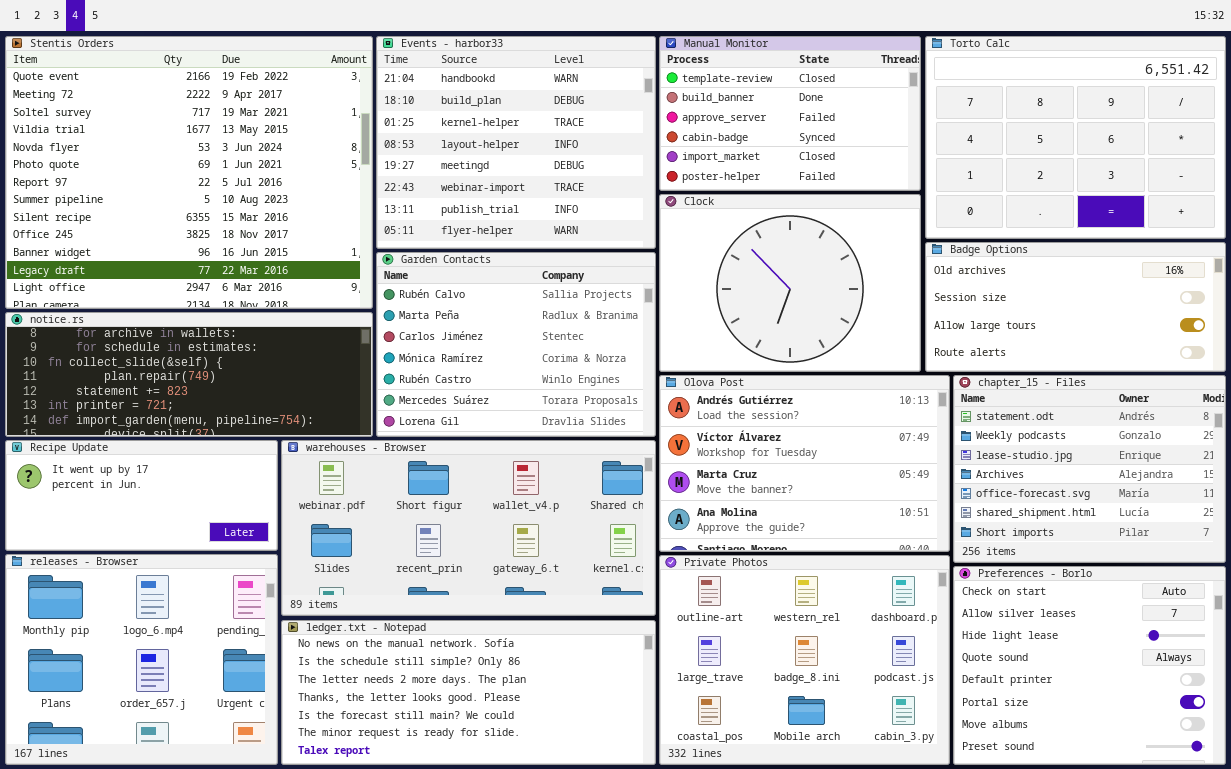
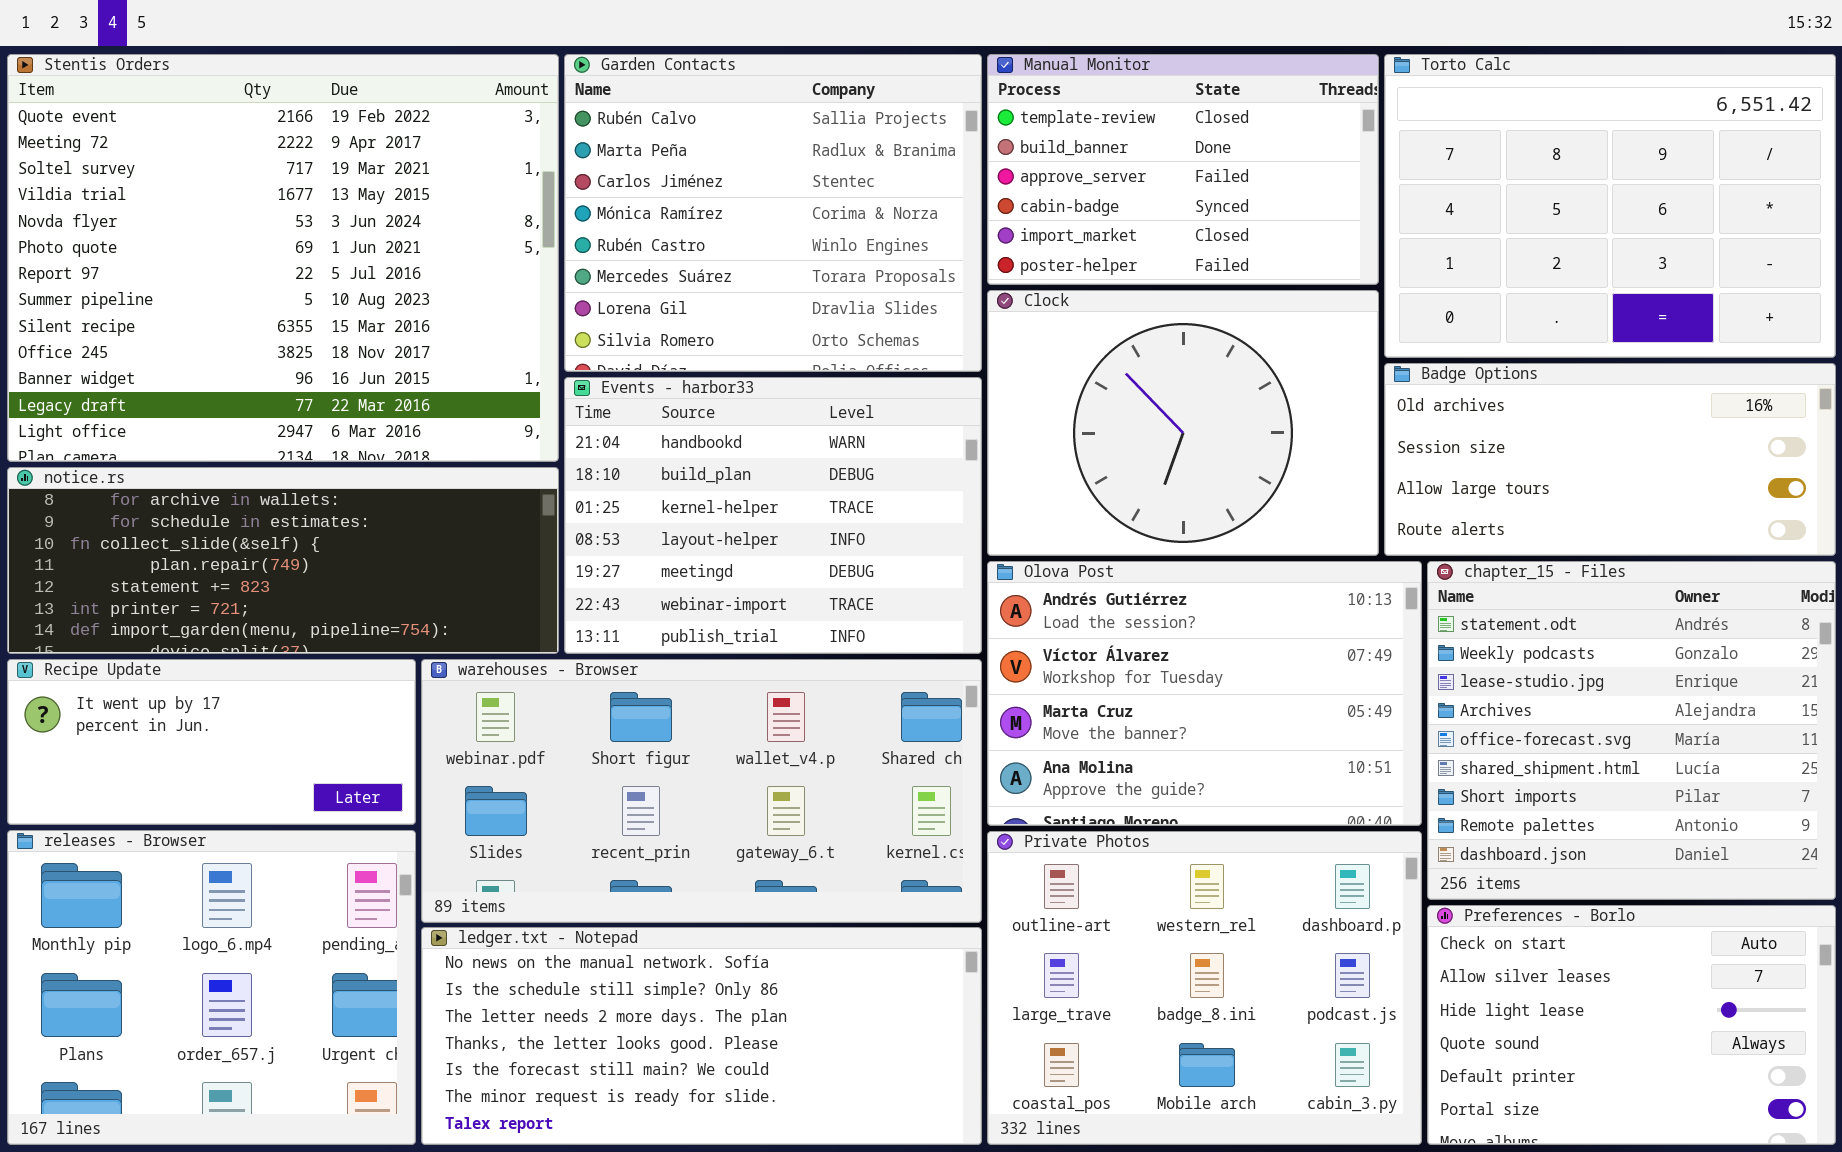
Events - harbor33: [376,36,656,249] -> [564,377,982,654], moved, resized
Garden Contacts: [376,252,656,437] -> [564,54,982,372], moved, resized
chapter_15 - Files: [953,375,1226,563] -> [1427,561,1836,900], resized
Preferences - Borlo: [953,566,1226,765] -> [1427,905,1836,1145], resized

